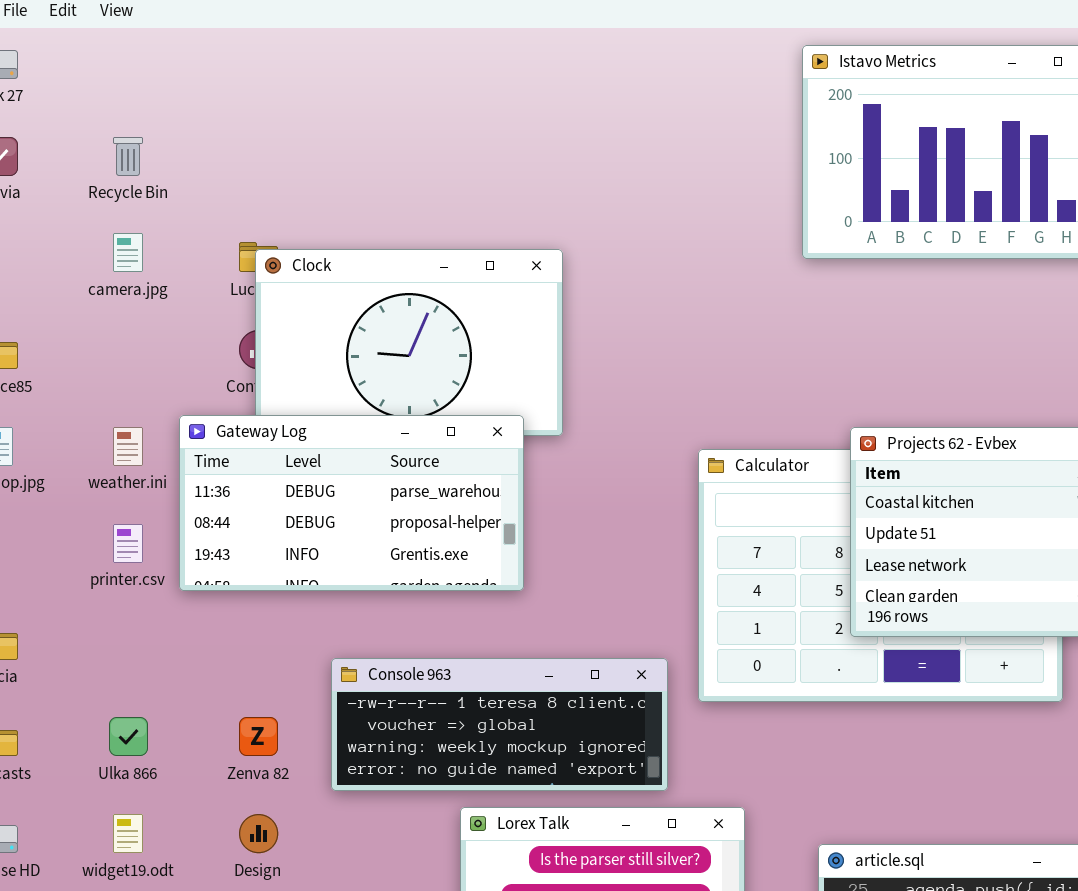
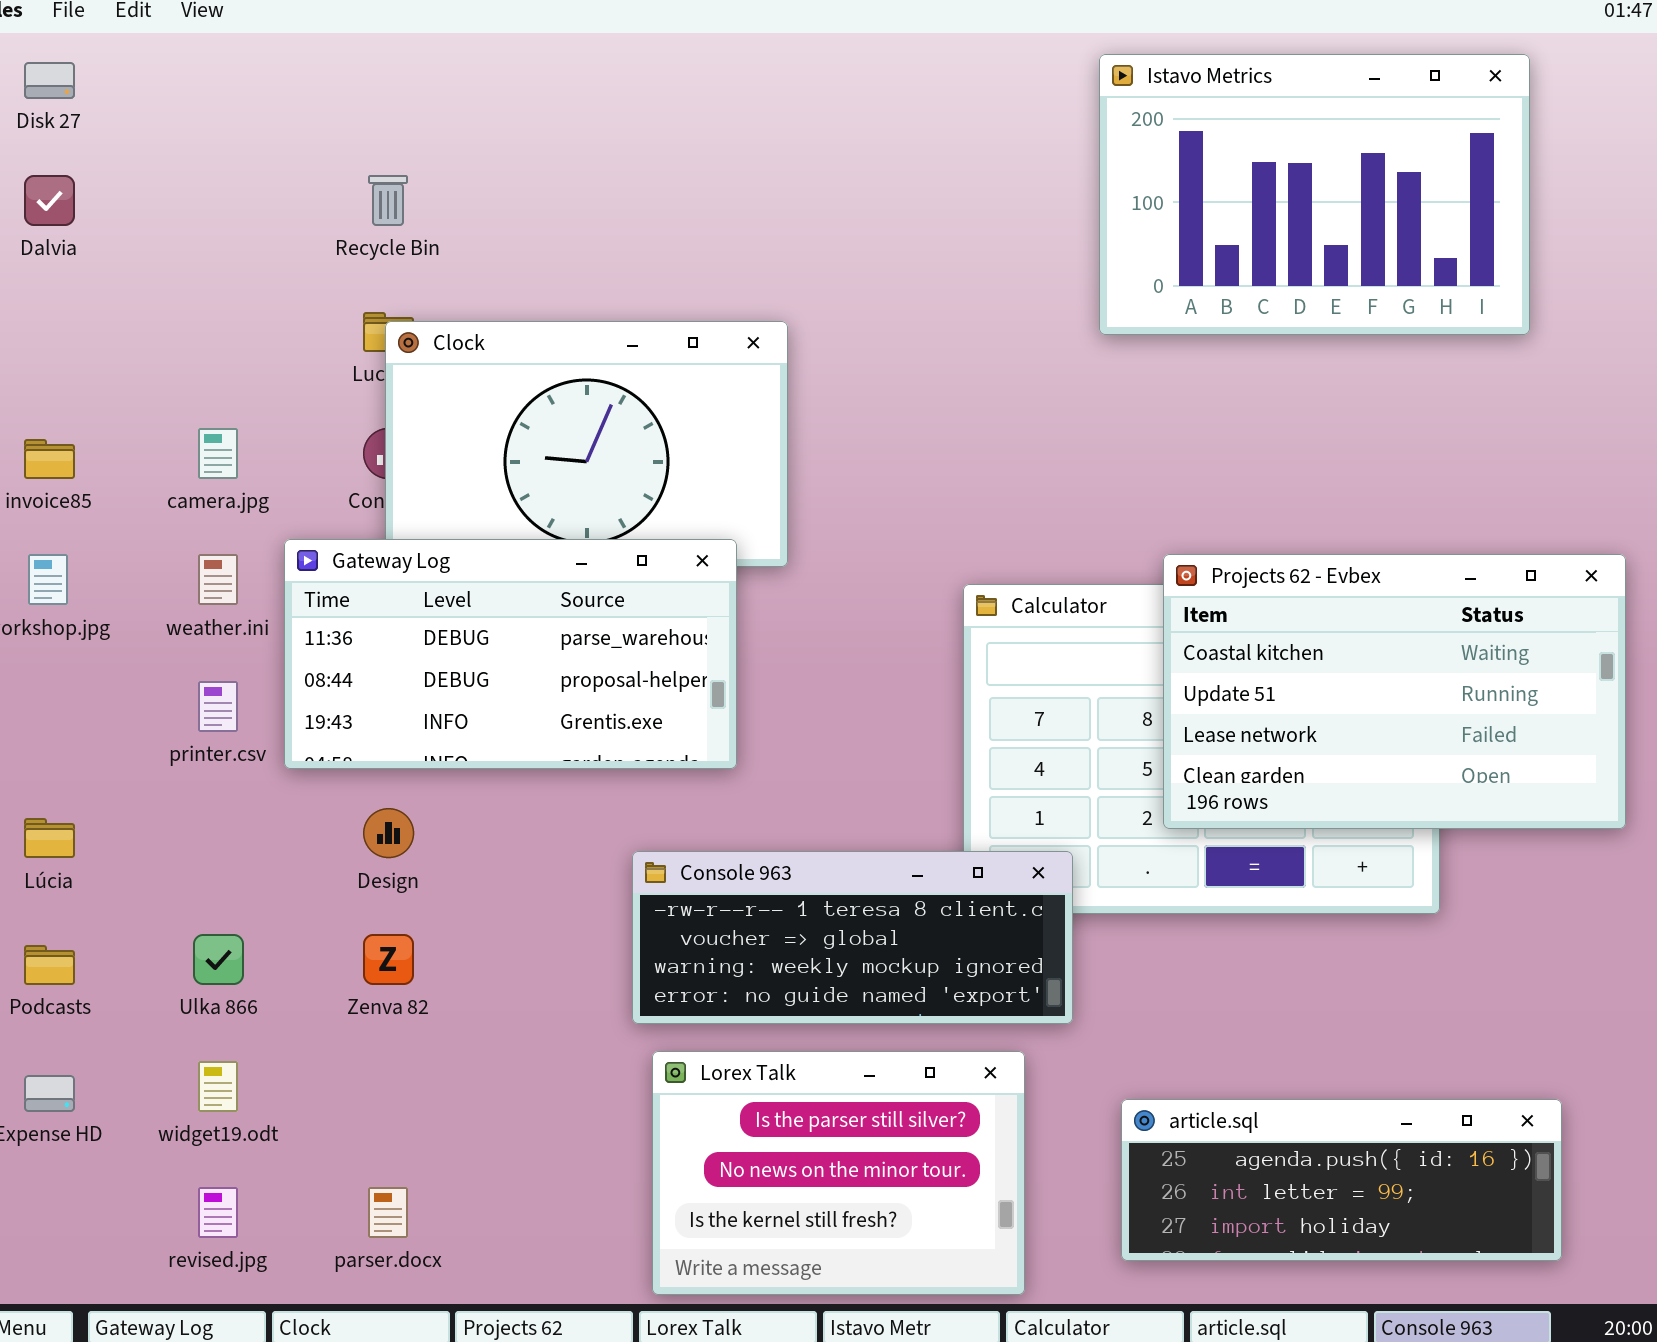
Recycle Bin: [113,137,143,176] -> [368,175,408,226], moved
camera.jpg: [113,233,143,272] -> [198,428,238,479], moved
Console 963: [331,658,668,791] -> [632,851,1073,1024], moved
Design: [239,814,278,853] -> [363,808,414,858], moved

